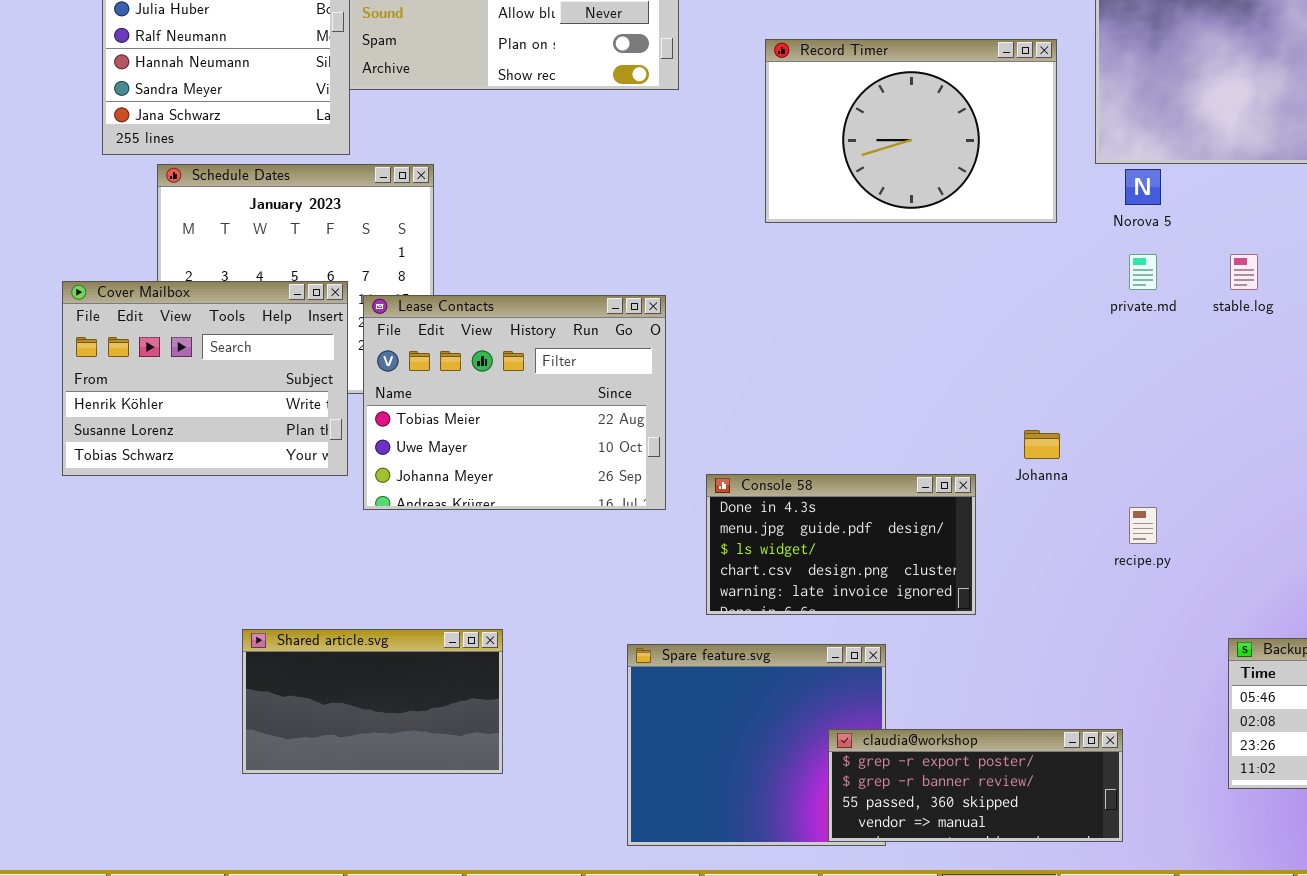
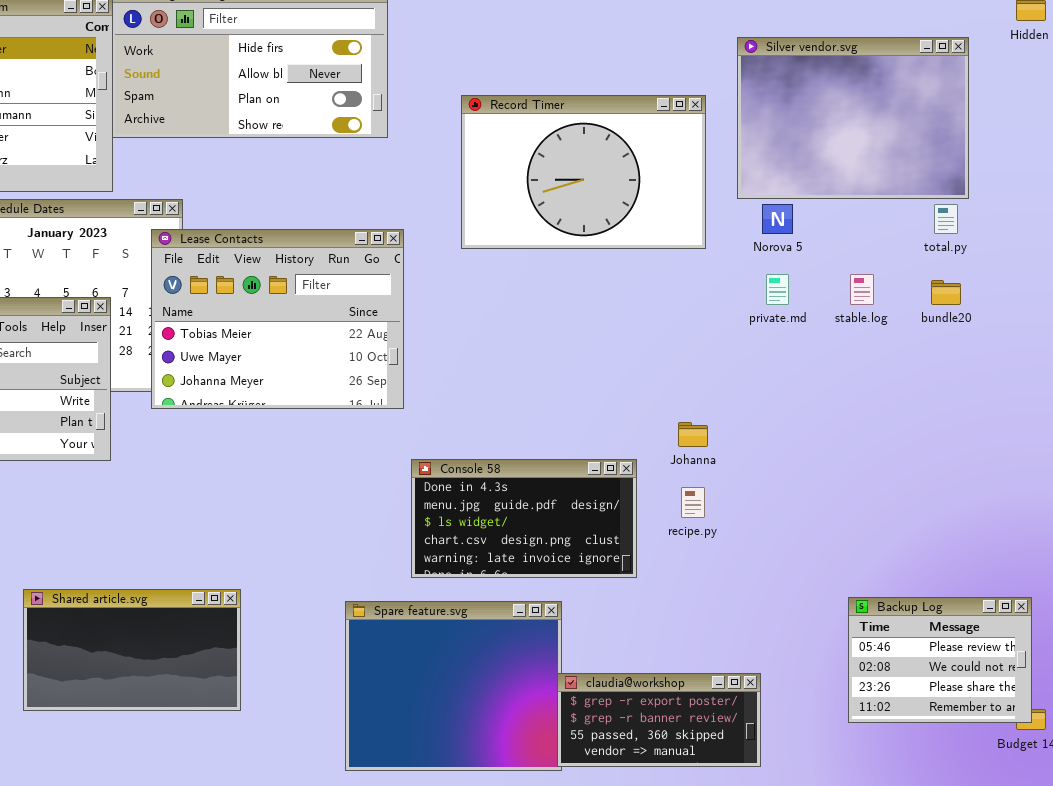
Lease Contacts: [363,295,666,510] -> [151,229,404,409], moved
recipe.py: [1129,507,1157,544] -> [681,487,705,518], moved
claudia@workshop: [828,729,1123,842] -> [557,673,761,767], resized

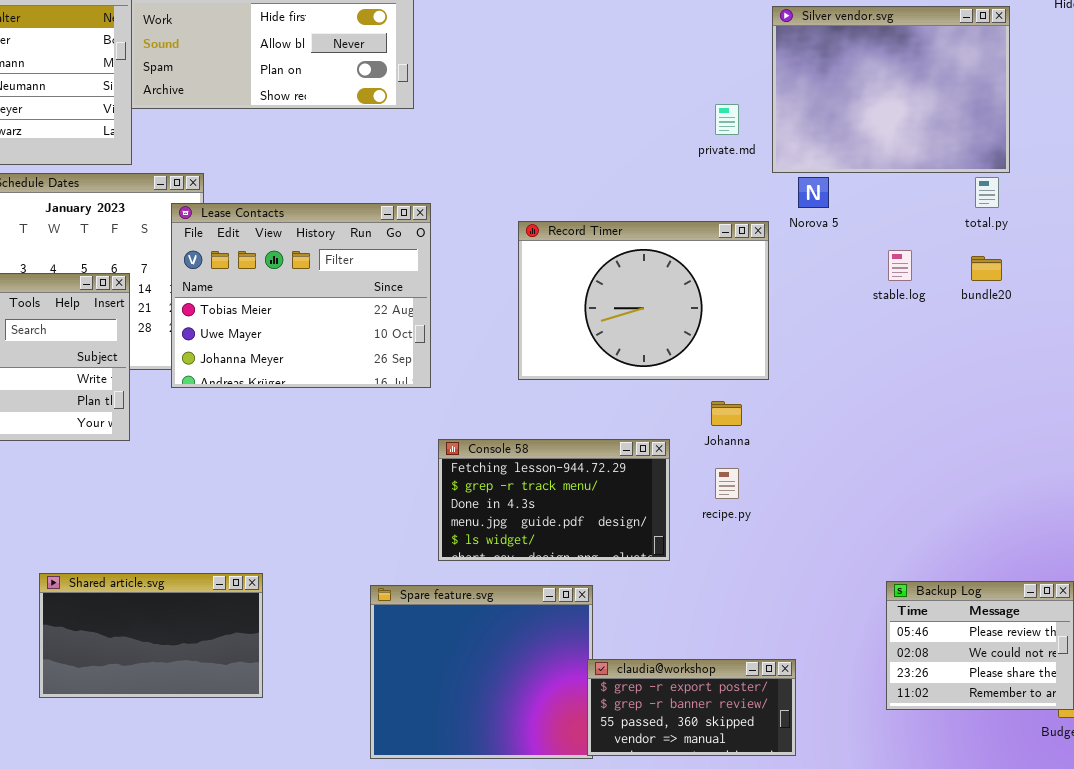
Record Timer: [461,95,706,249] -> [518,221,769,380], moved
private.md: [766,274,789,305] -> [715,104,739,135], moved
Console 58: [411,459,637,578] -> [438,439,670,561], scrolled up 2 rows

